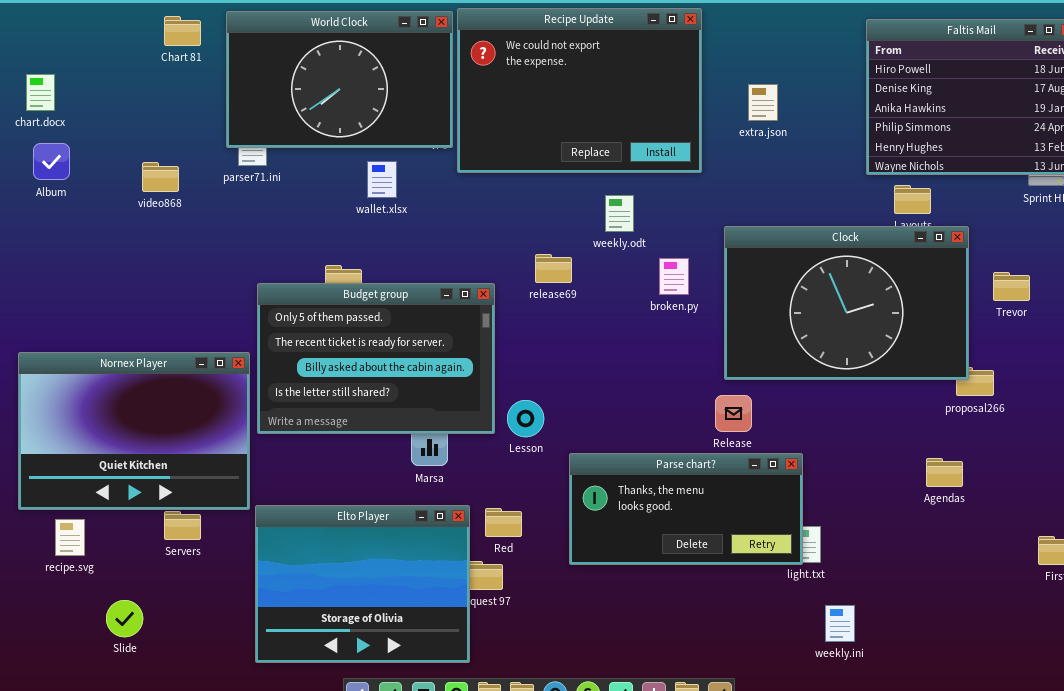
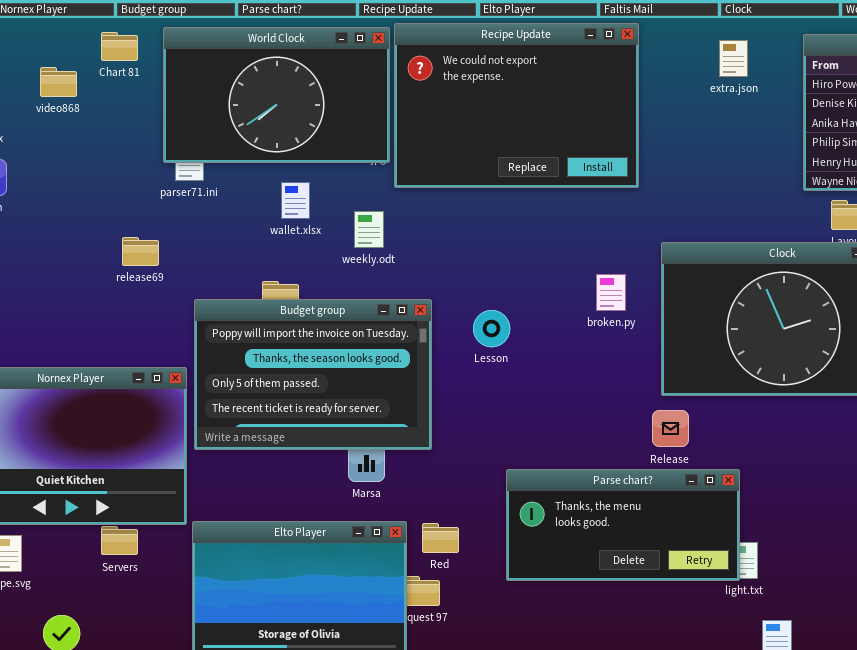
extra.json: [748,84,778,121] -> [719,40,748,77], moved
wallet.xlsx: [367,161,397,198] -> [281,182,310,219], moved
video868: [142,162,179,192] -> [40,67,77,97], moved
weekly.odt: [605,195,634,232] -> [354,211,384,248], moved
release69: [535,254,572,283] -> [122,237,159,266], moved
Budget group: [257,283,495,434] -> [194,299,432,450], scrolled up 2 rows
Lesson: [507,400,544,437] -> [473,310,510,347], moved

